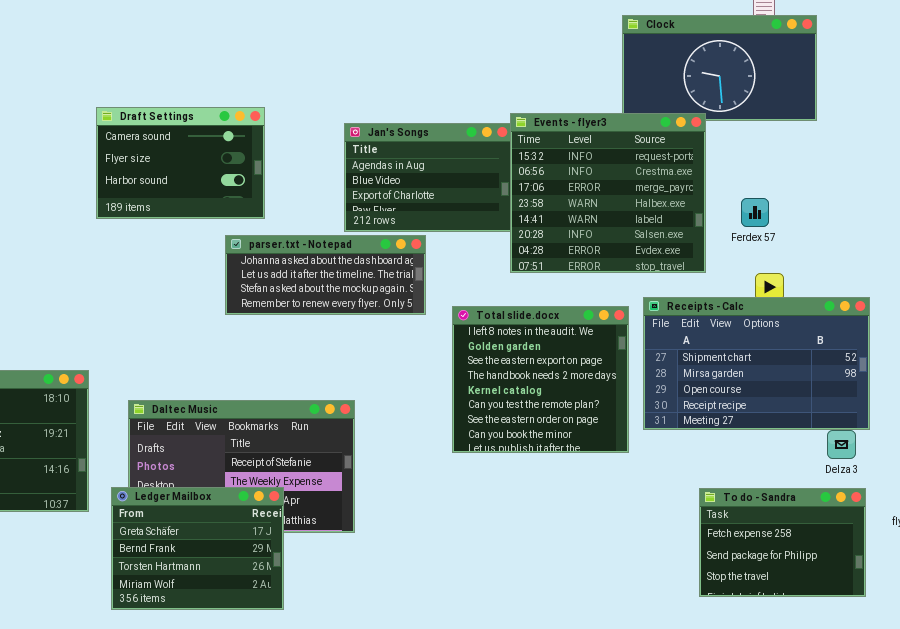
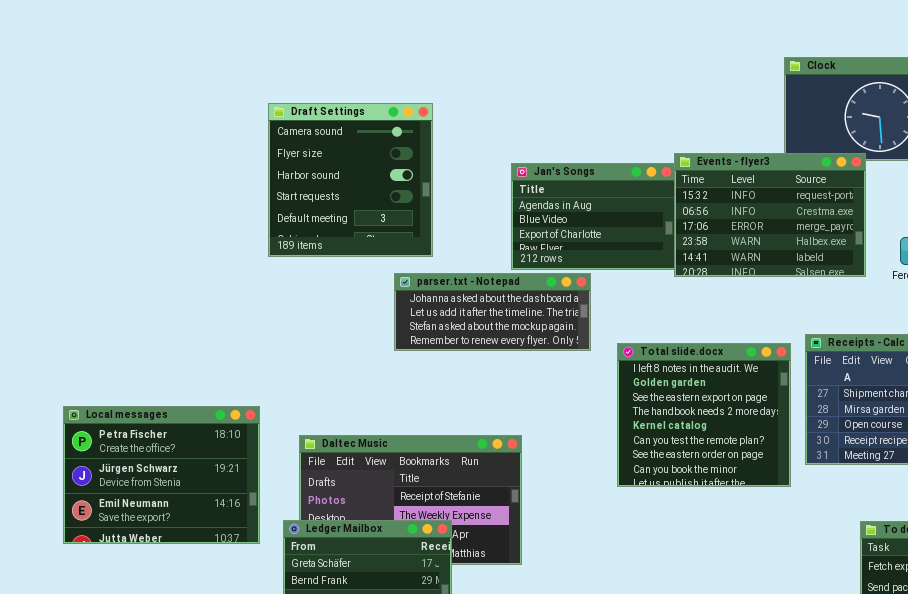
Draft Settings: [96,107,265,219] -> [268,103,433,257], resized
Events - flyer3: [510,113,706,273] -> [674,153,866,277], resized

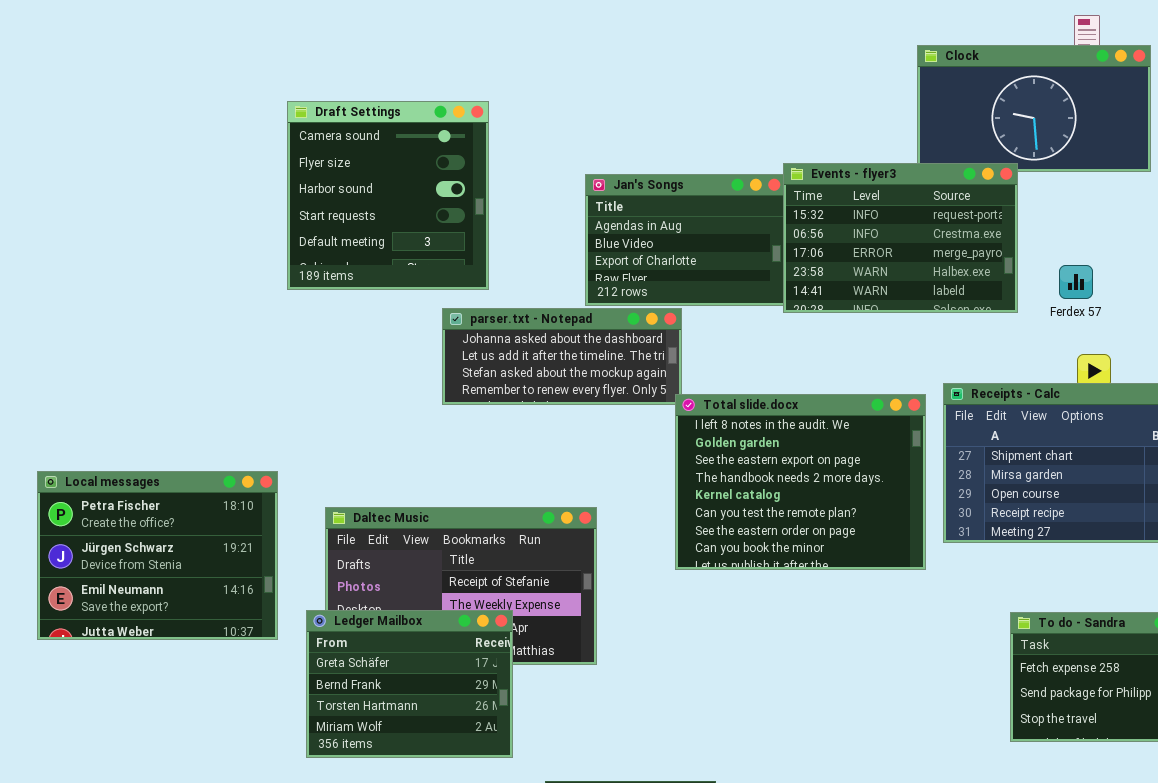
Total slide.docx: [617,343,791,487] -> [675,394,926,570], resized

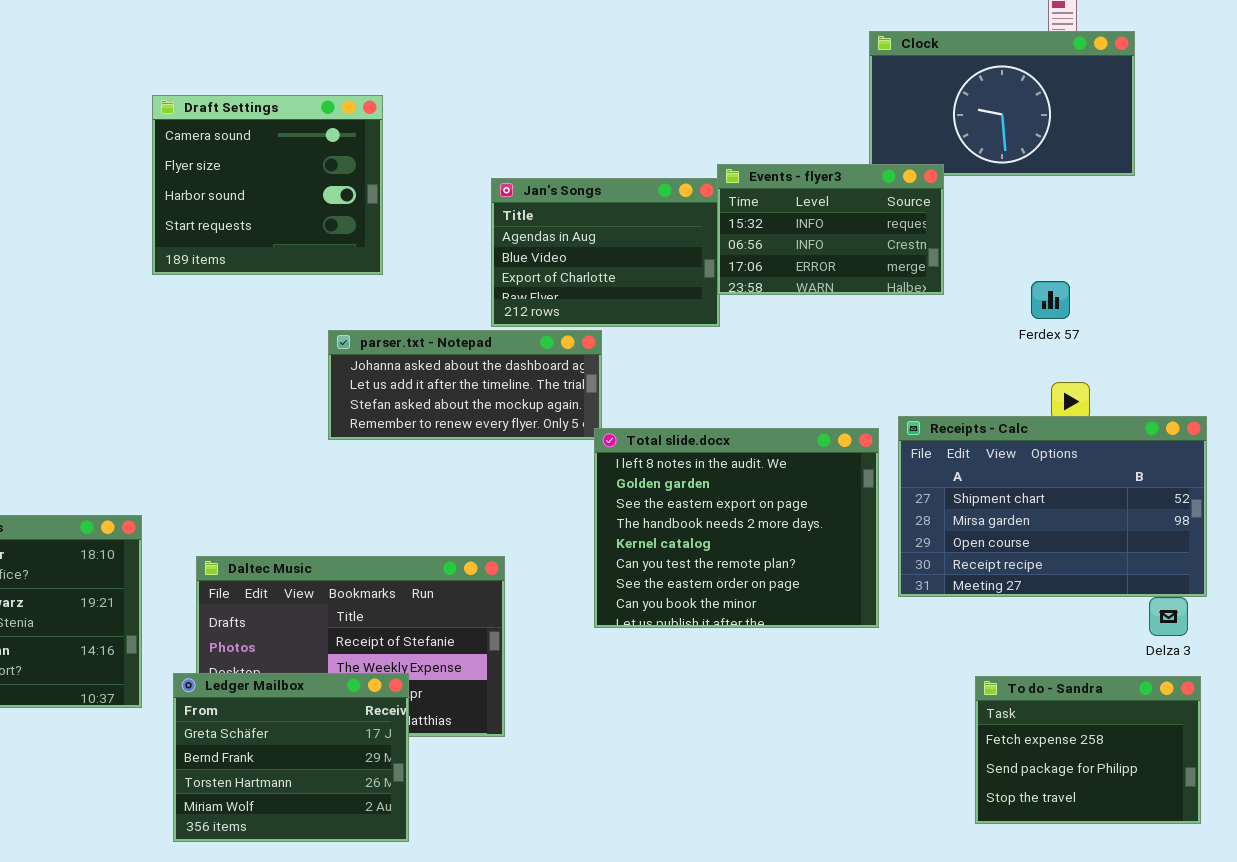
Draft Settings: [287,101,489,290] -> [152,95,383,275], resized
Events - flyer3: [783,163,1018,313] -> [717,164,944,295], resized

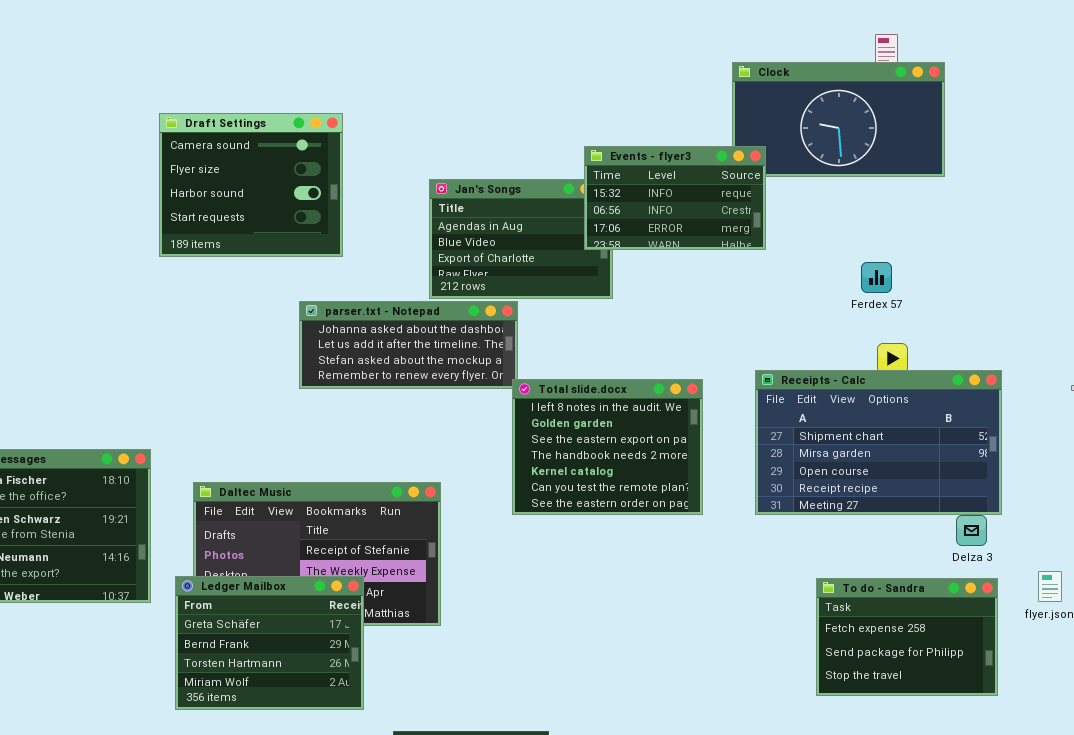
Events - flyer3: [717,164,944,295] -> [584,146,766,250], moved
Total slide.docx: [594,428,879,628] -> [512,379,703,515], resized

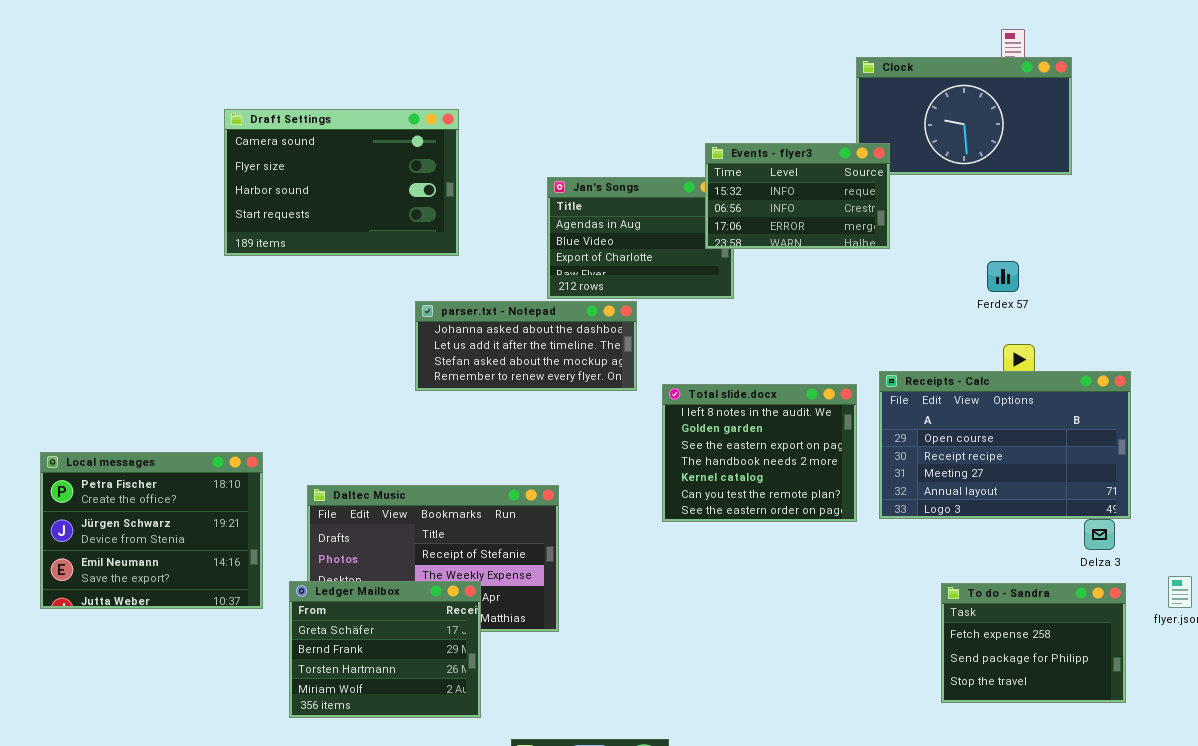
Draft Settings: [159,113,343,257] -> [224,109,459,256], resized
Receipts - Calc: [755,370,1002,515] -> [879,371,1131,519], scrolled down 2 rows
Total slide.docx: [512,379,703,515] -> [662,384,857,522], moved

